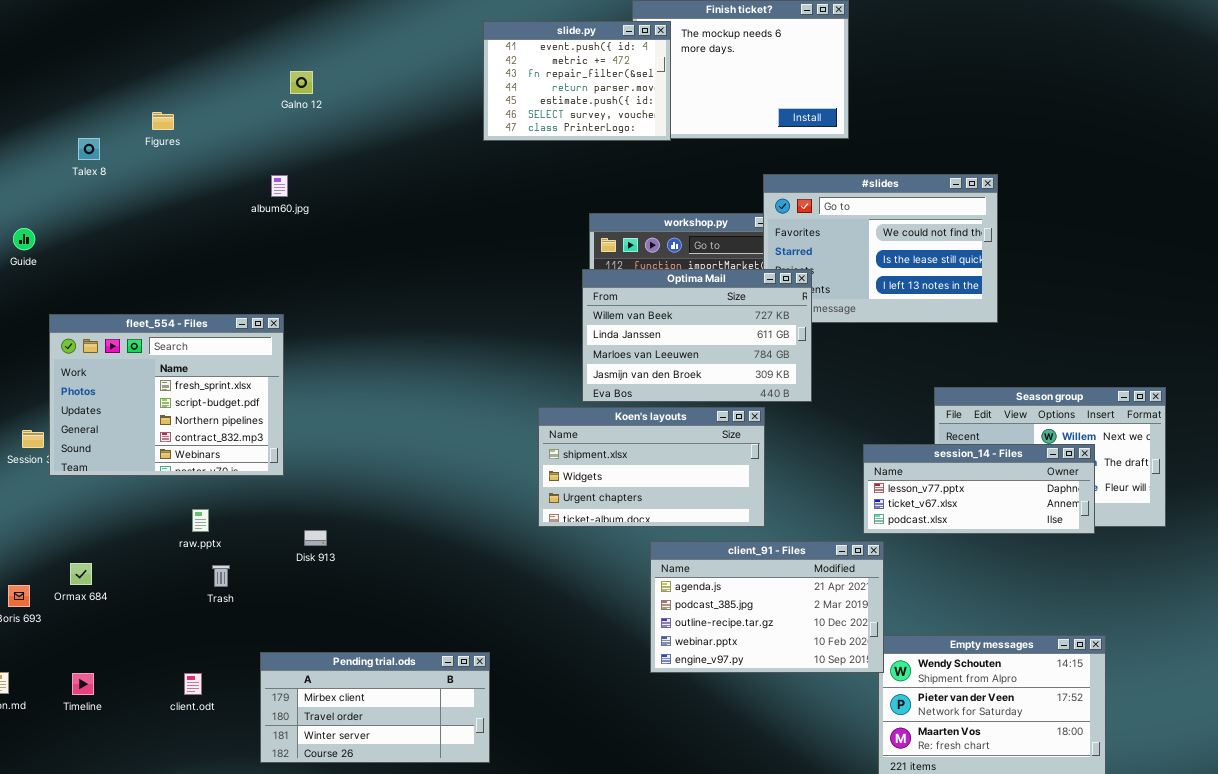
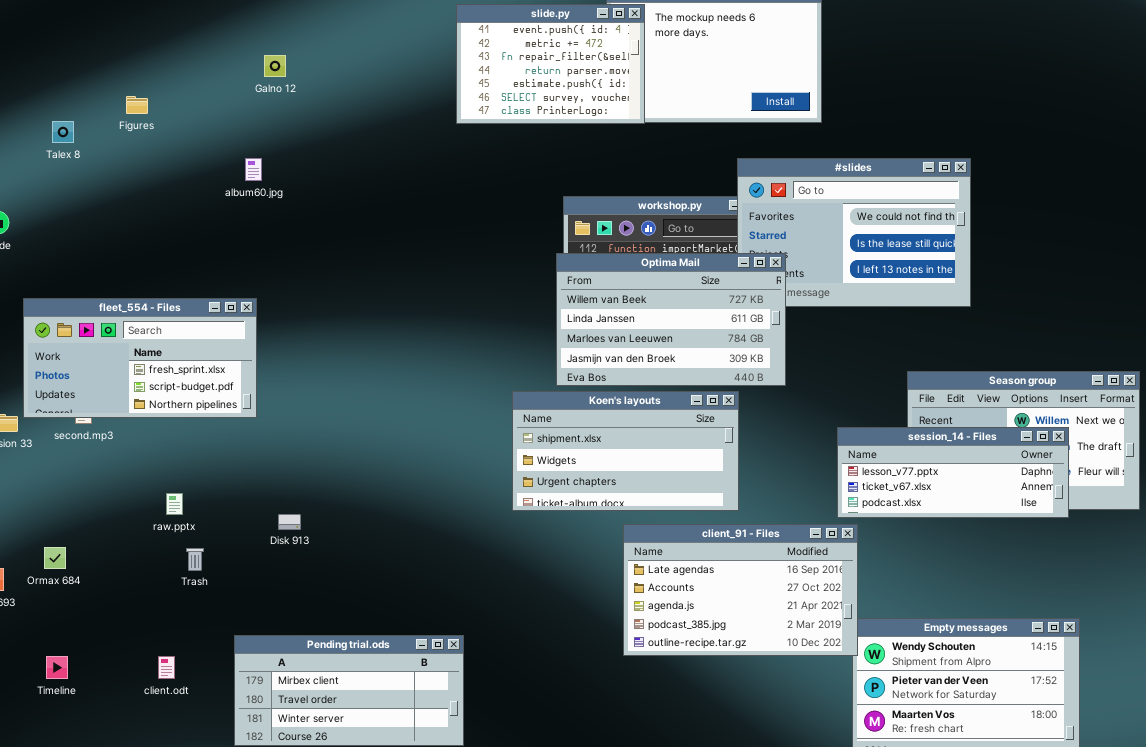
fleet_554 - Files: [49,314,284,476] -> [23,298,257,418], resized
client_91 - Files: [650,541,884,673] -> [623,524,858,656], scrolled up 2 rows

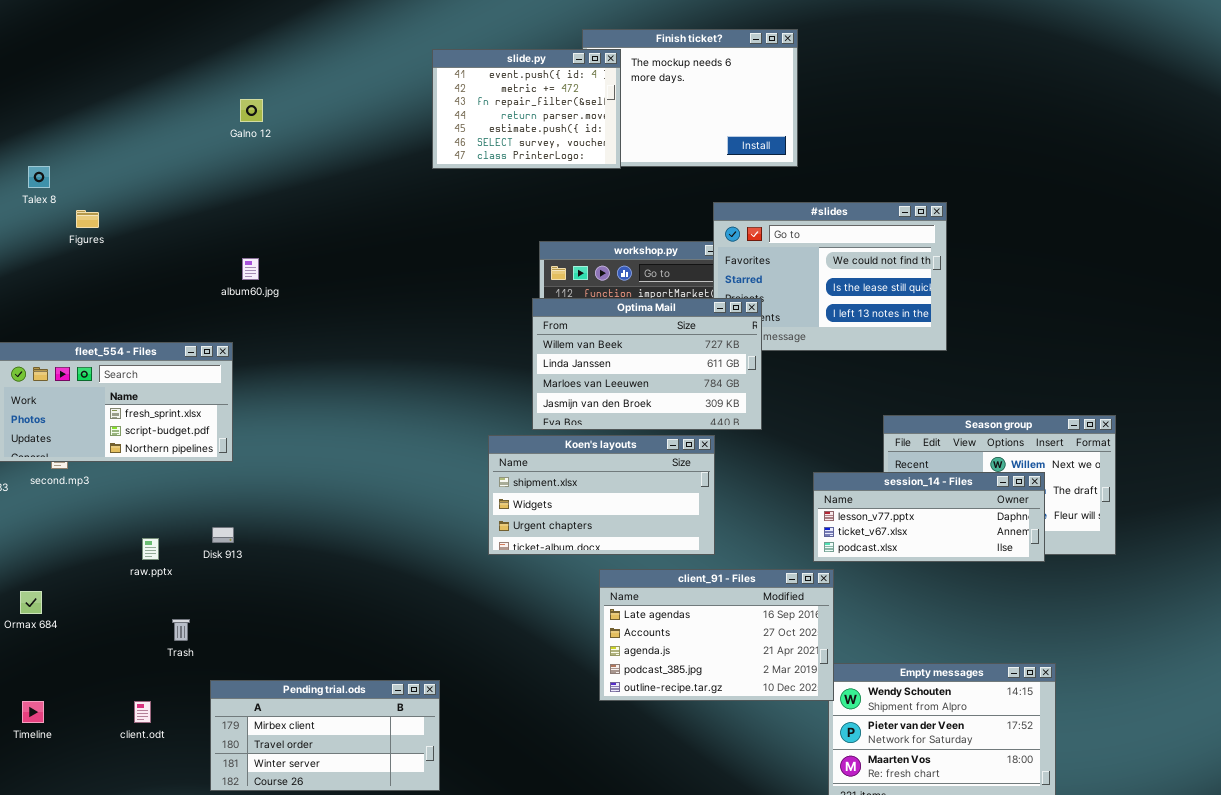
Figures: [126,96,148,114] -> [76,210,99,228], moved
album60.jpg: [245,158,262,181] -> [242,258,259,280], moved
Disk 913: [278,514,301,530] -> [212,527,234,543], moved
Trash: [186,548,204,571] -> [172,619,190,641], moved

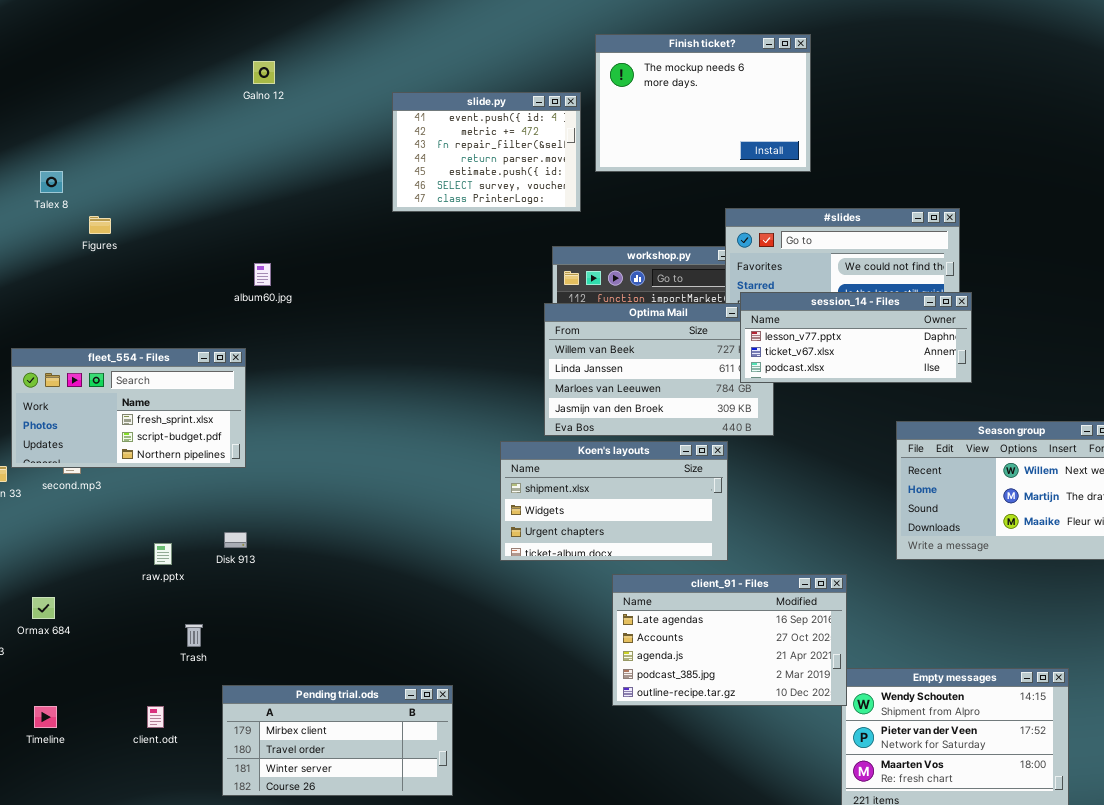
slide.py: [432,49,621,169] -> [392,92,581,212], moved
Galno 12: [240,99,263,122] -> [253,61,275,84], moved
session_14 - Files: [813,472,1045,562] -> [740,292,972,383], moved

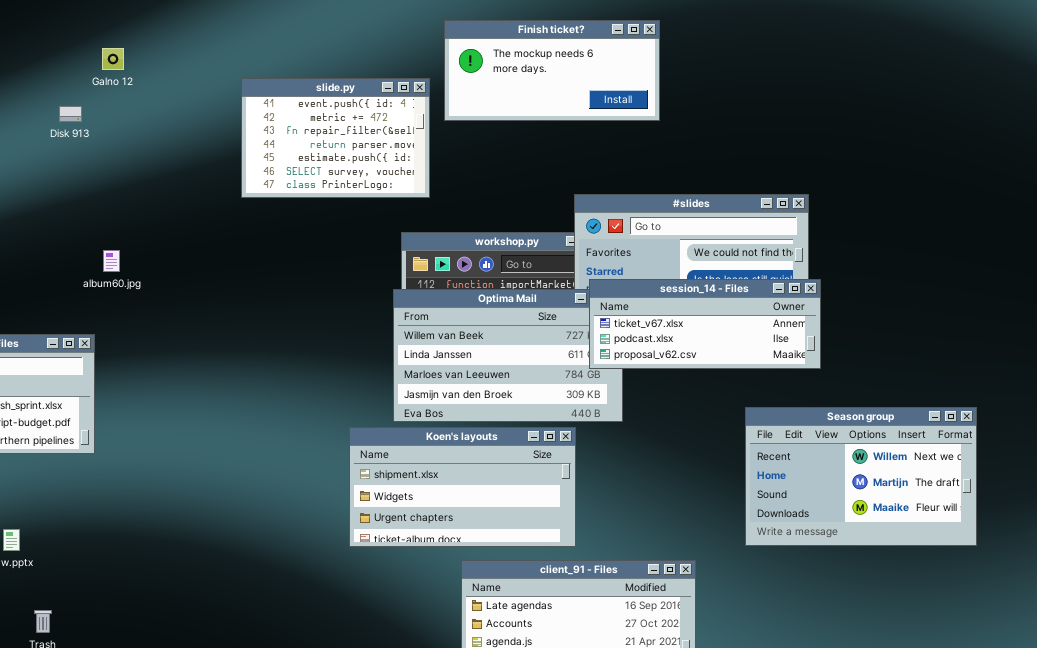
Finish ticket?: [595,34,811,172] -> [444,20,660,121], resized
session_14 - Files: [740,292,972,383] -> [589,279,821,369], scrolled down 1 row
Disk 913: [224,532,247,548] -> [59,106,82,122], moved

